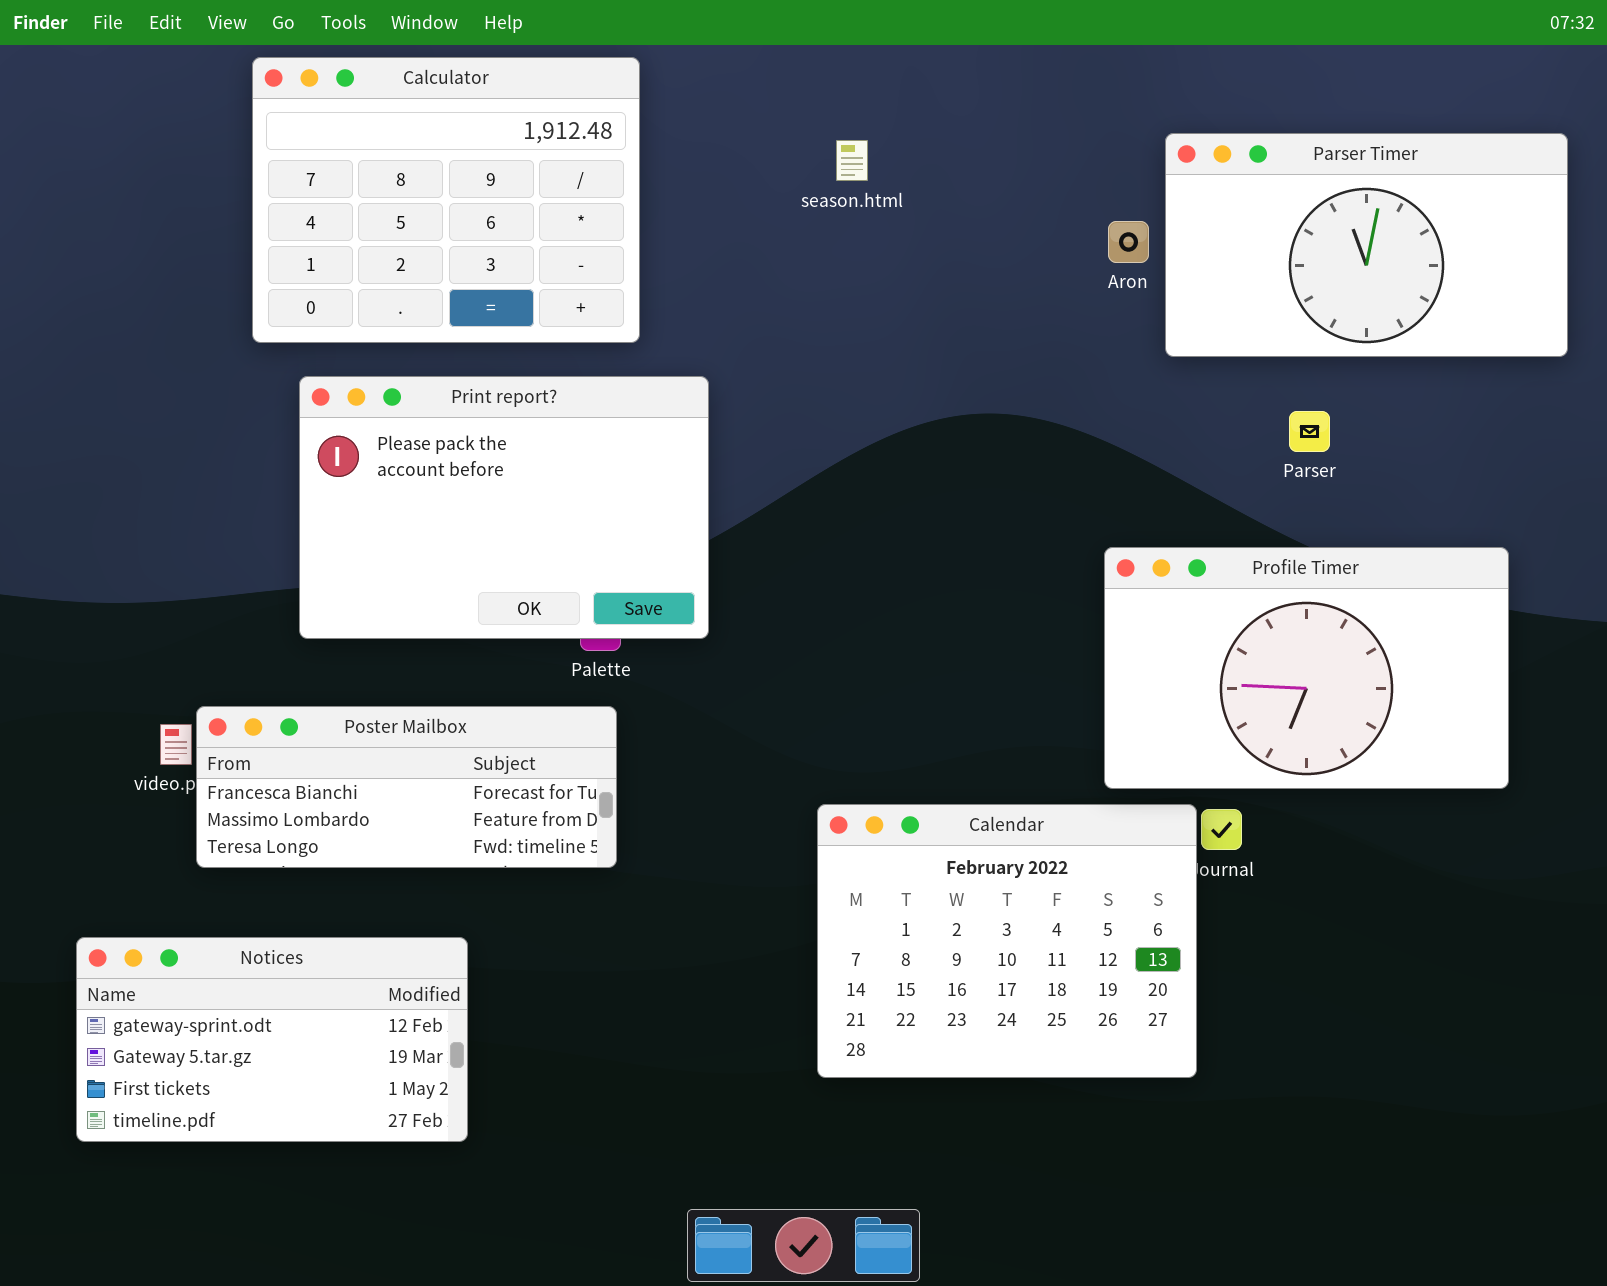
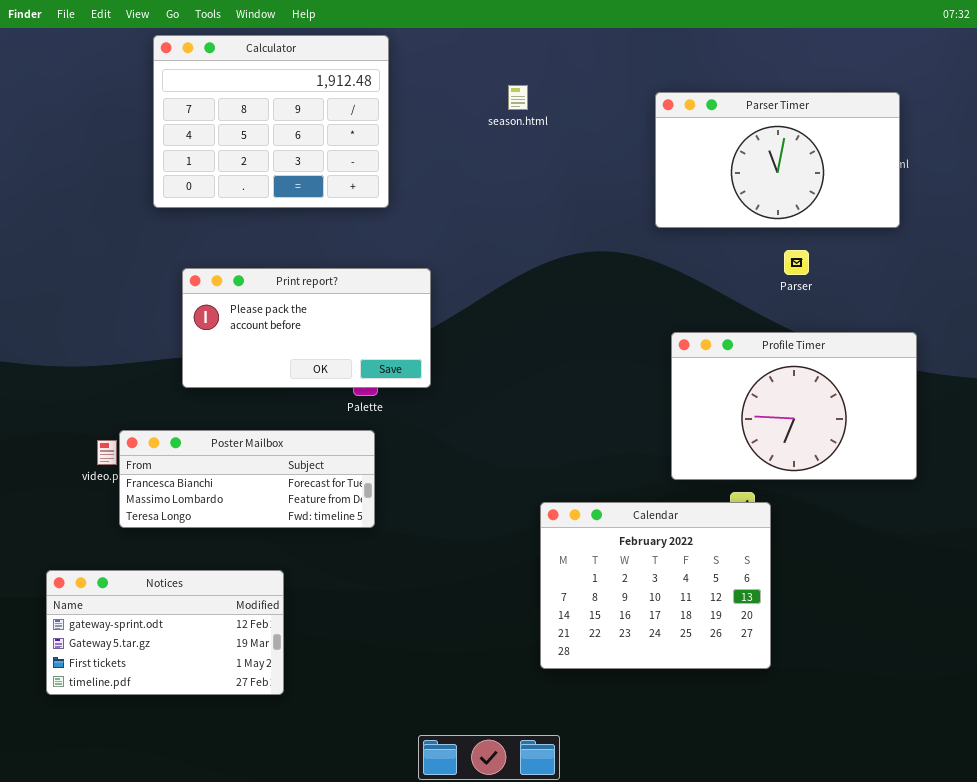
Parser Timer: [1165,133,1568,357] -> [655,92,900,228], moved
Print report?: [299,376,709,639] -> [182,268,431,388], resized
Calendar: [817,804,1197,1078] -> [540,502,771,669], moved

